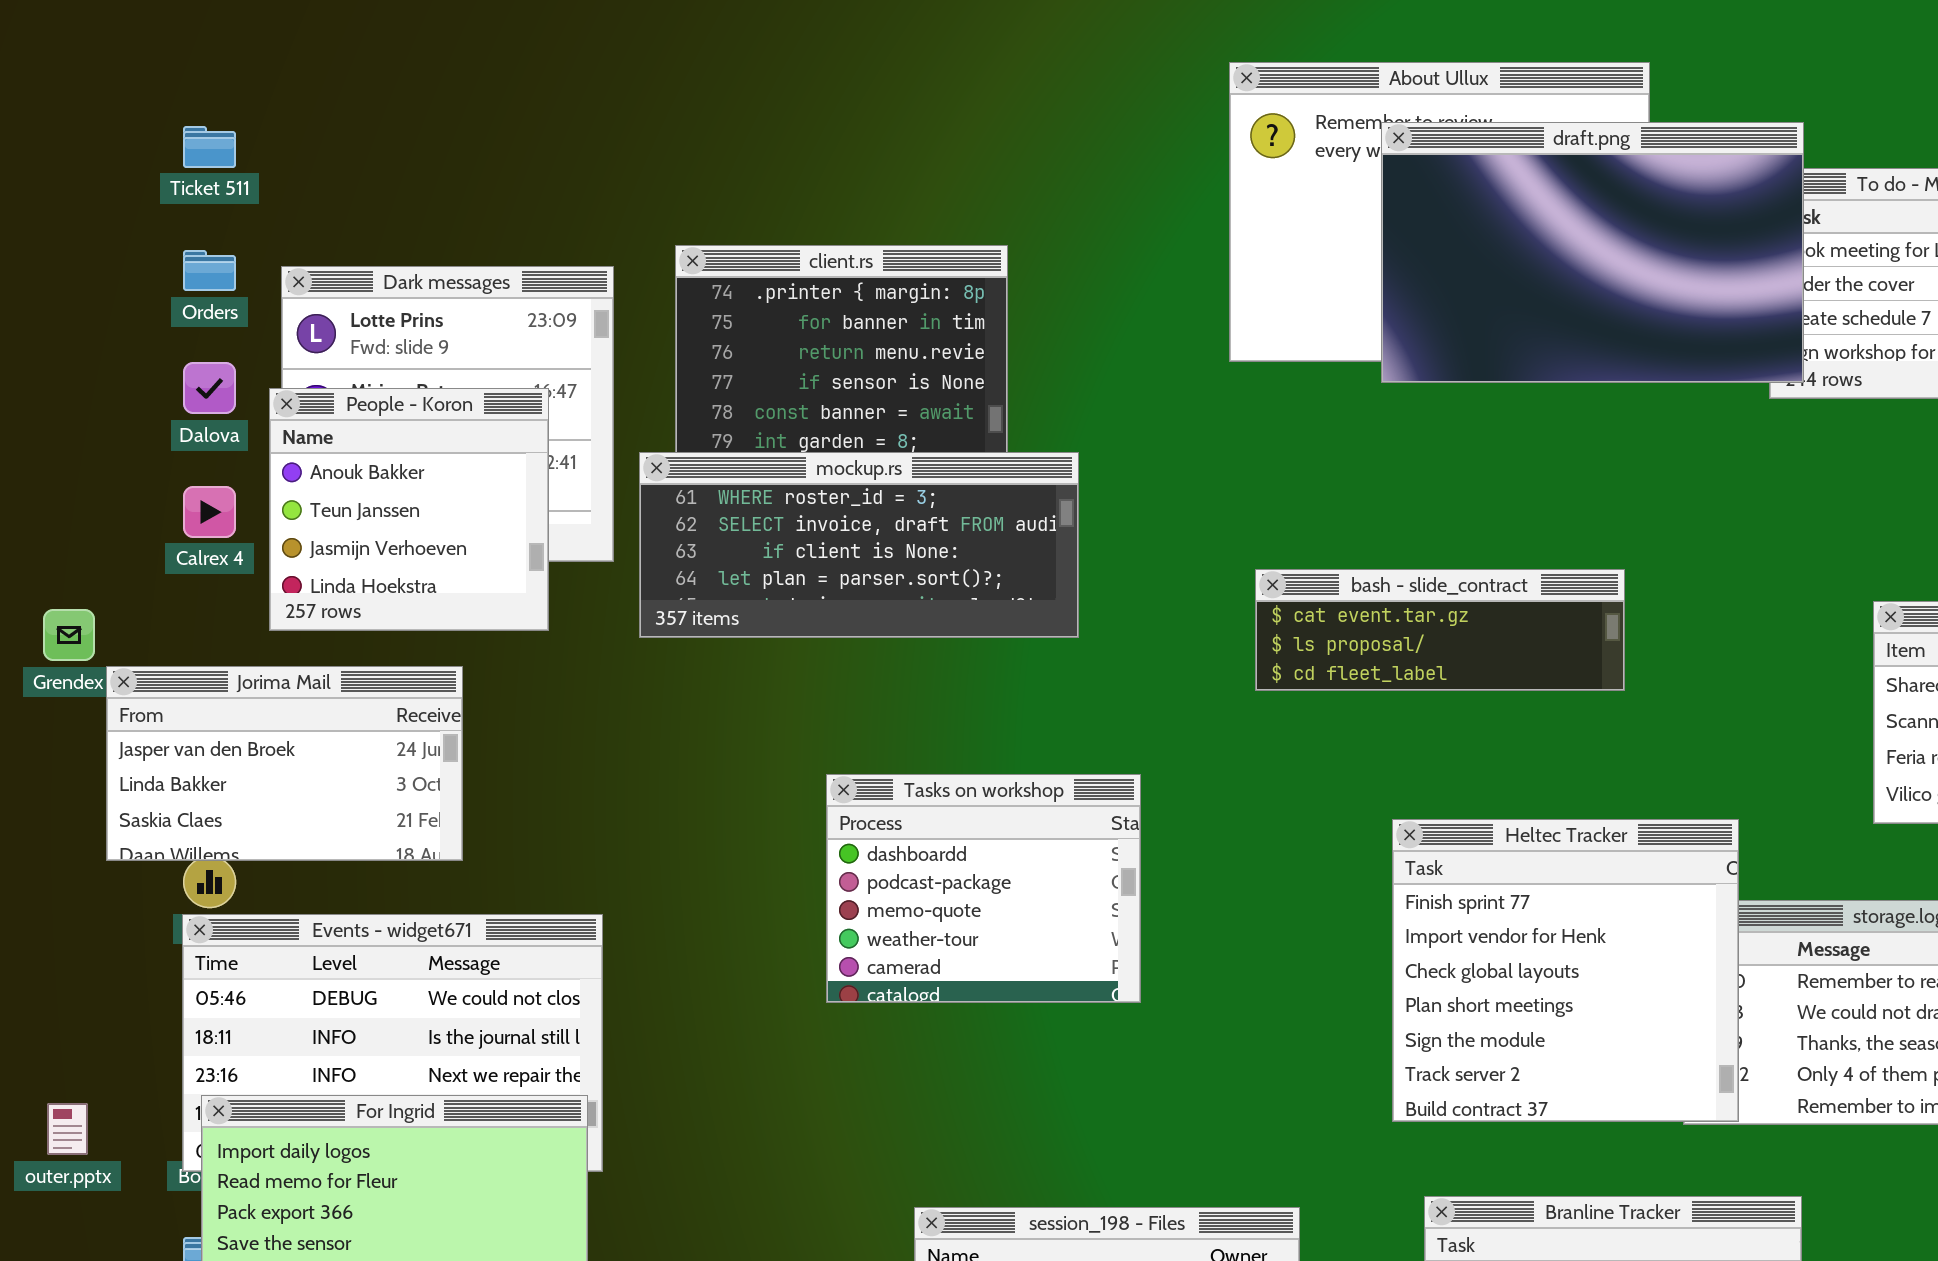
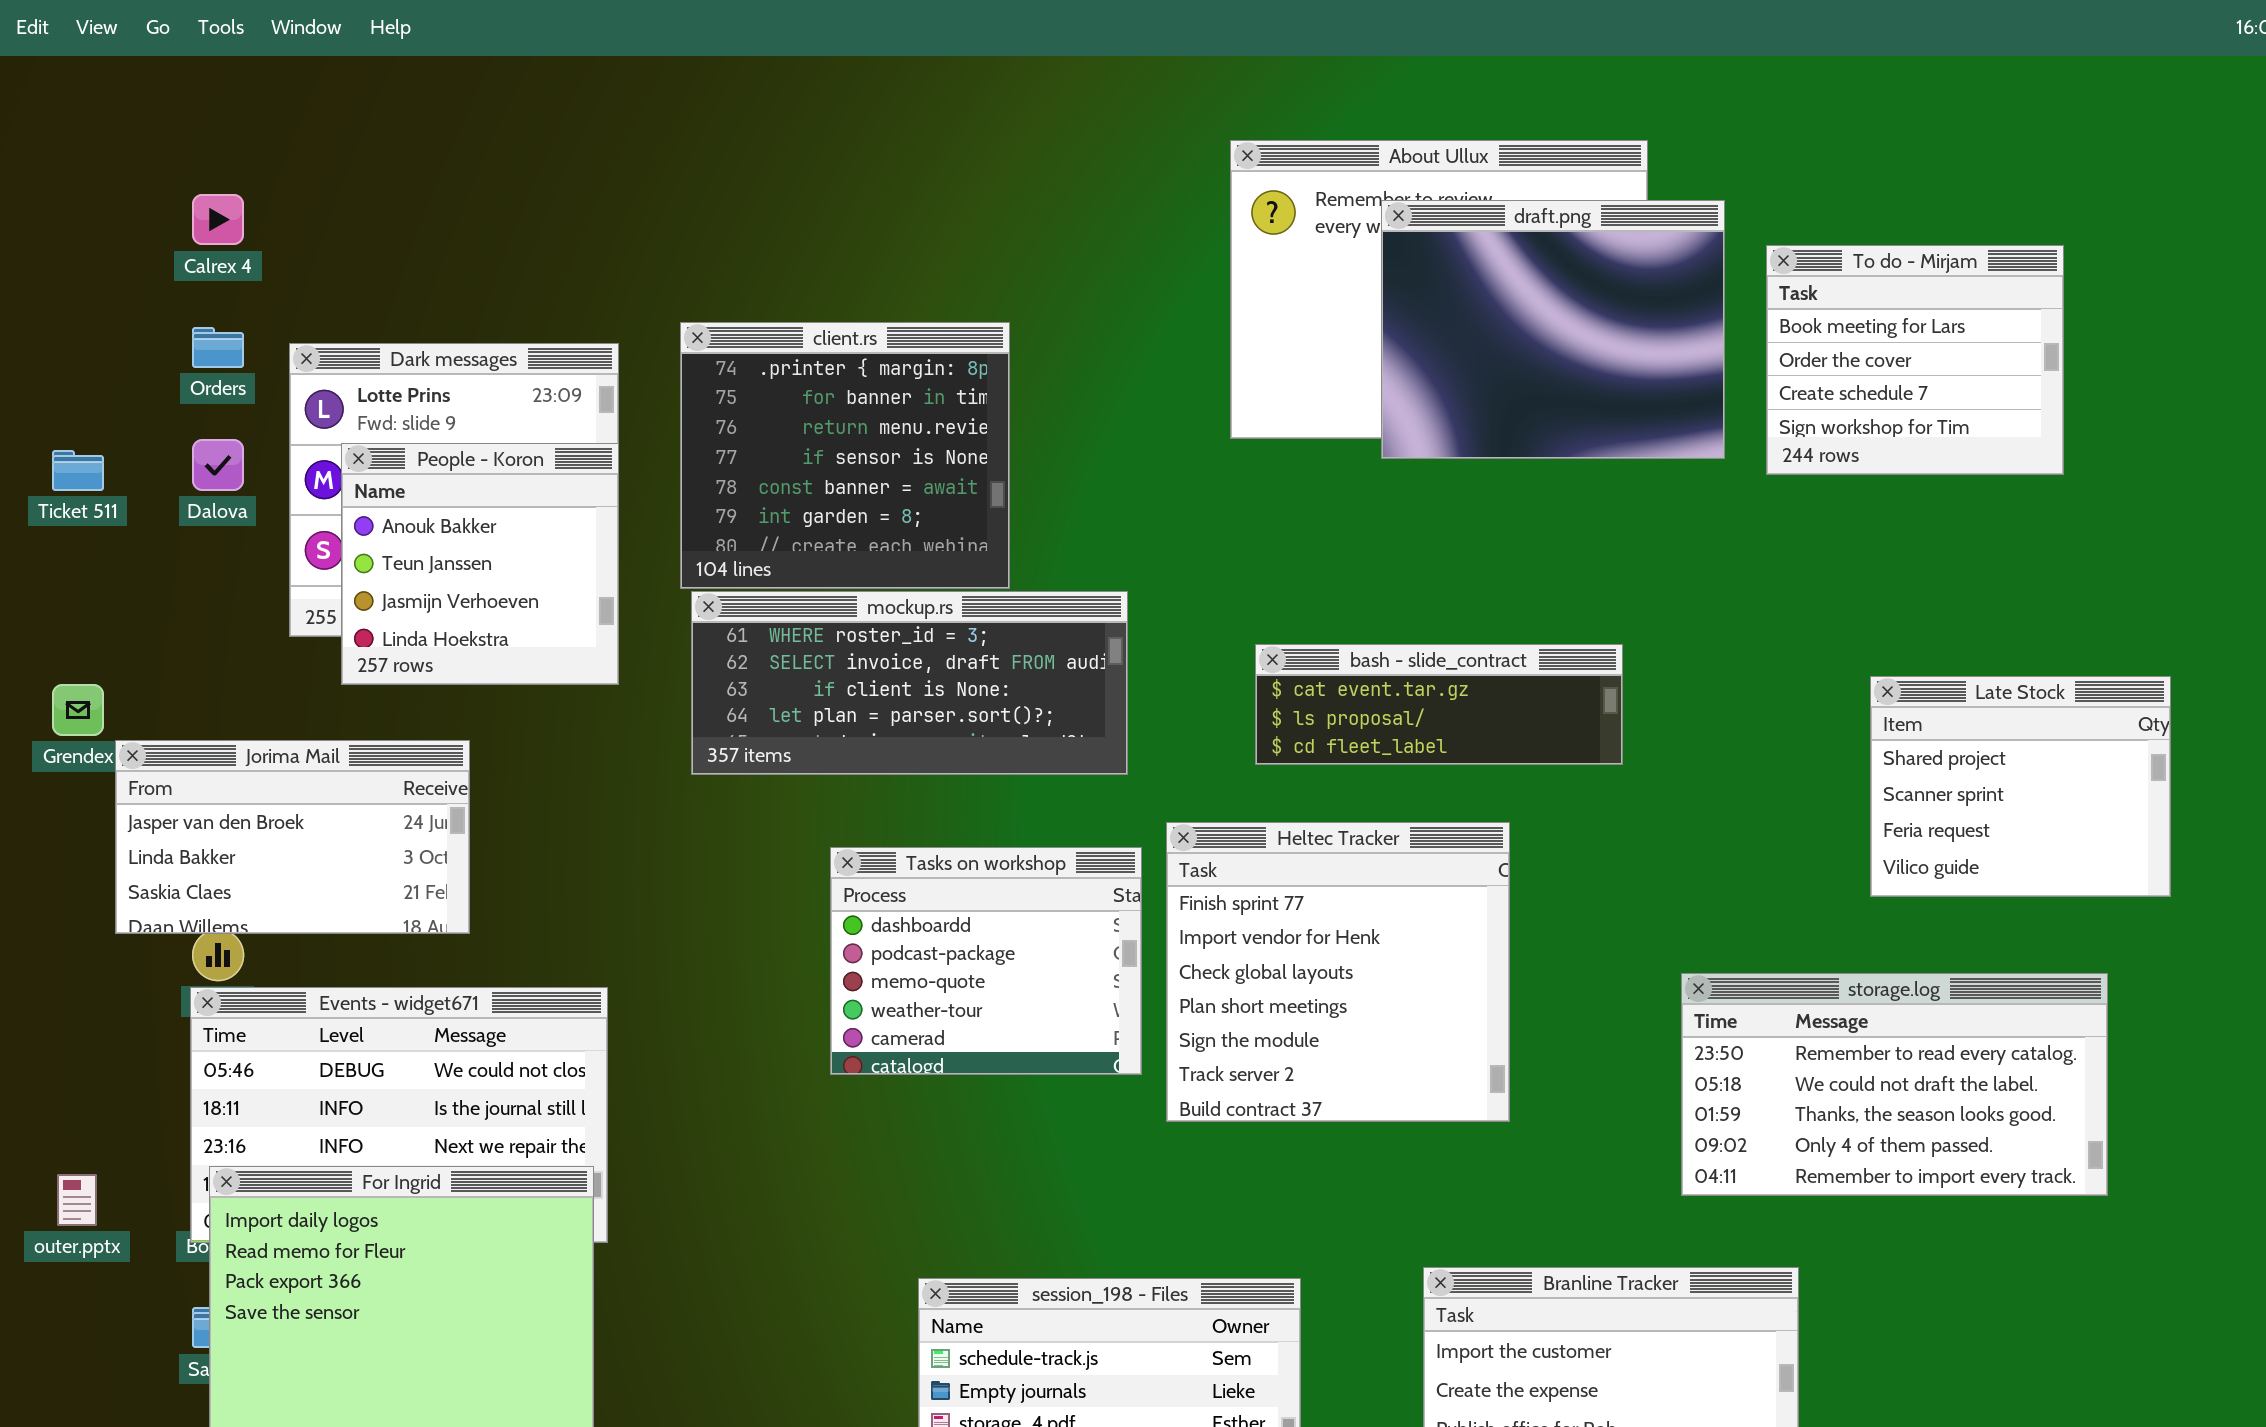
draft.png: [1381,122,1804,383] -> [1381,200,1725,459], resized
Ticket 511: [183,126,236,168] -> [52,450,104,491], moved
People - Koron: [269,388,549,631] -> [341,443,619,685], moved
mockup.rs: [639,452,1079,638] -> [691,591,1128,775], moved
Calrex 4: [183,486,236,538] -> [192,194,244,245], moved
Heltec Tracker: [1392,819,1739,1122] -> [1166,822,1510,1122], moved

